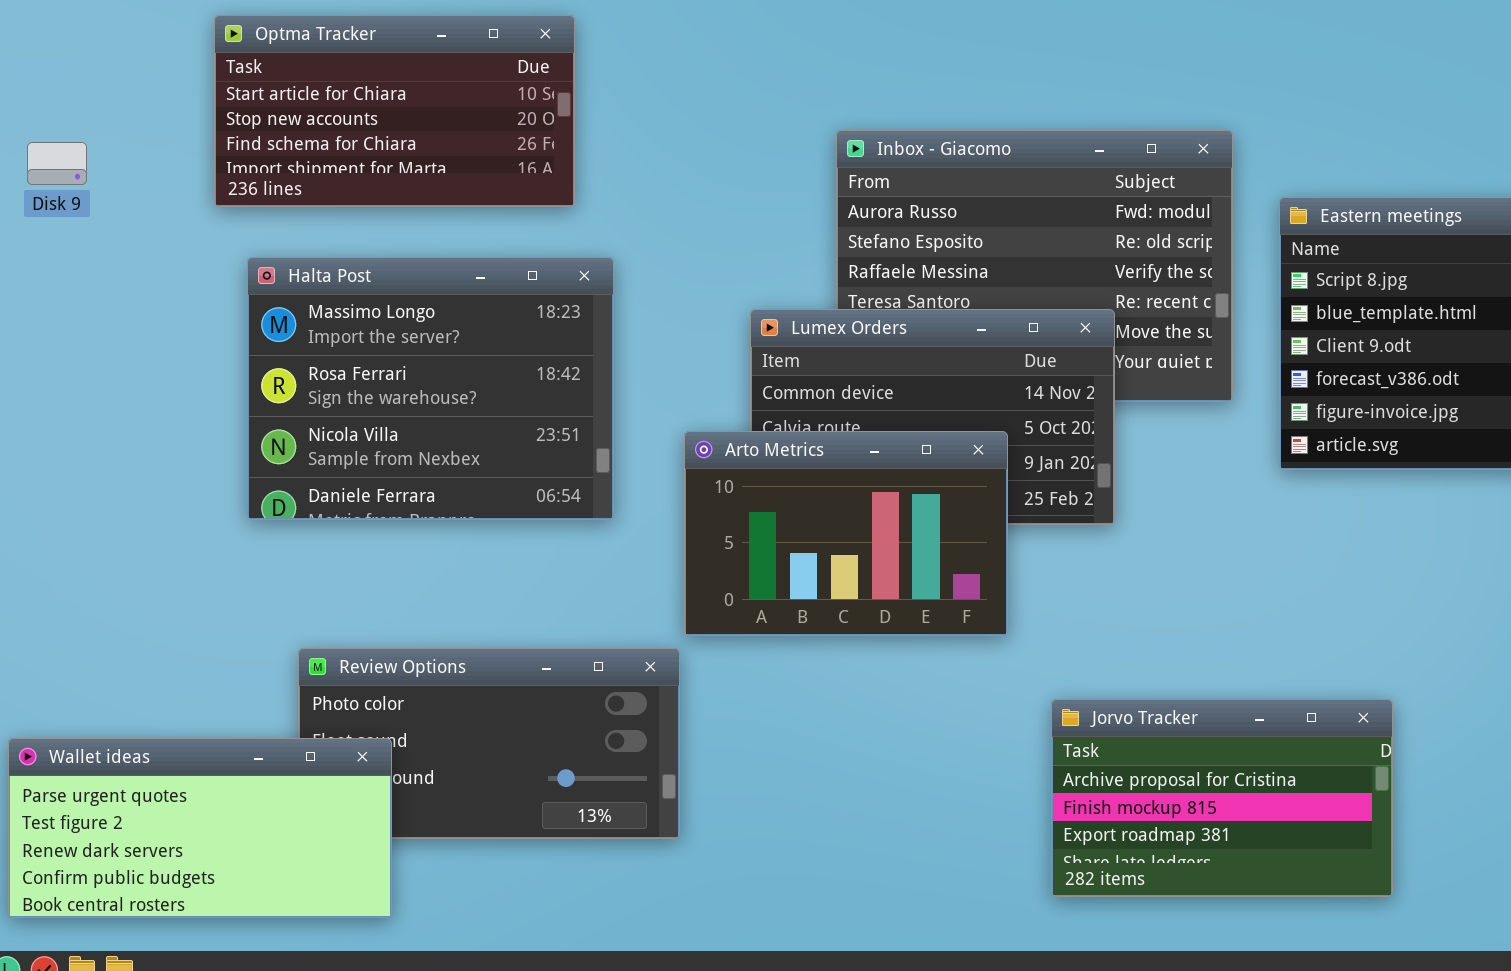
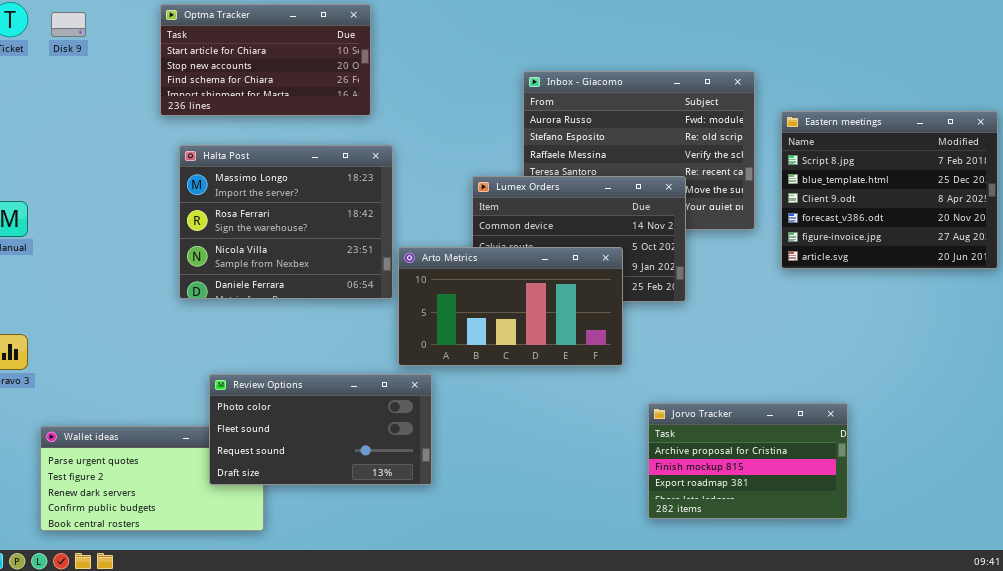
Disk 9: [27,142,87,185] -> [51,12,86,37], moved
Arto Metrics: [684,431,1008,636] -> [398,247,623,366], resized
Review Options: [298,648,680,839] -> [209,374,432,485], raised

